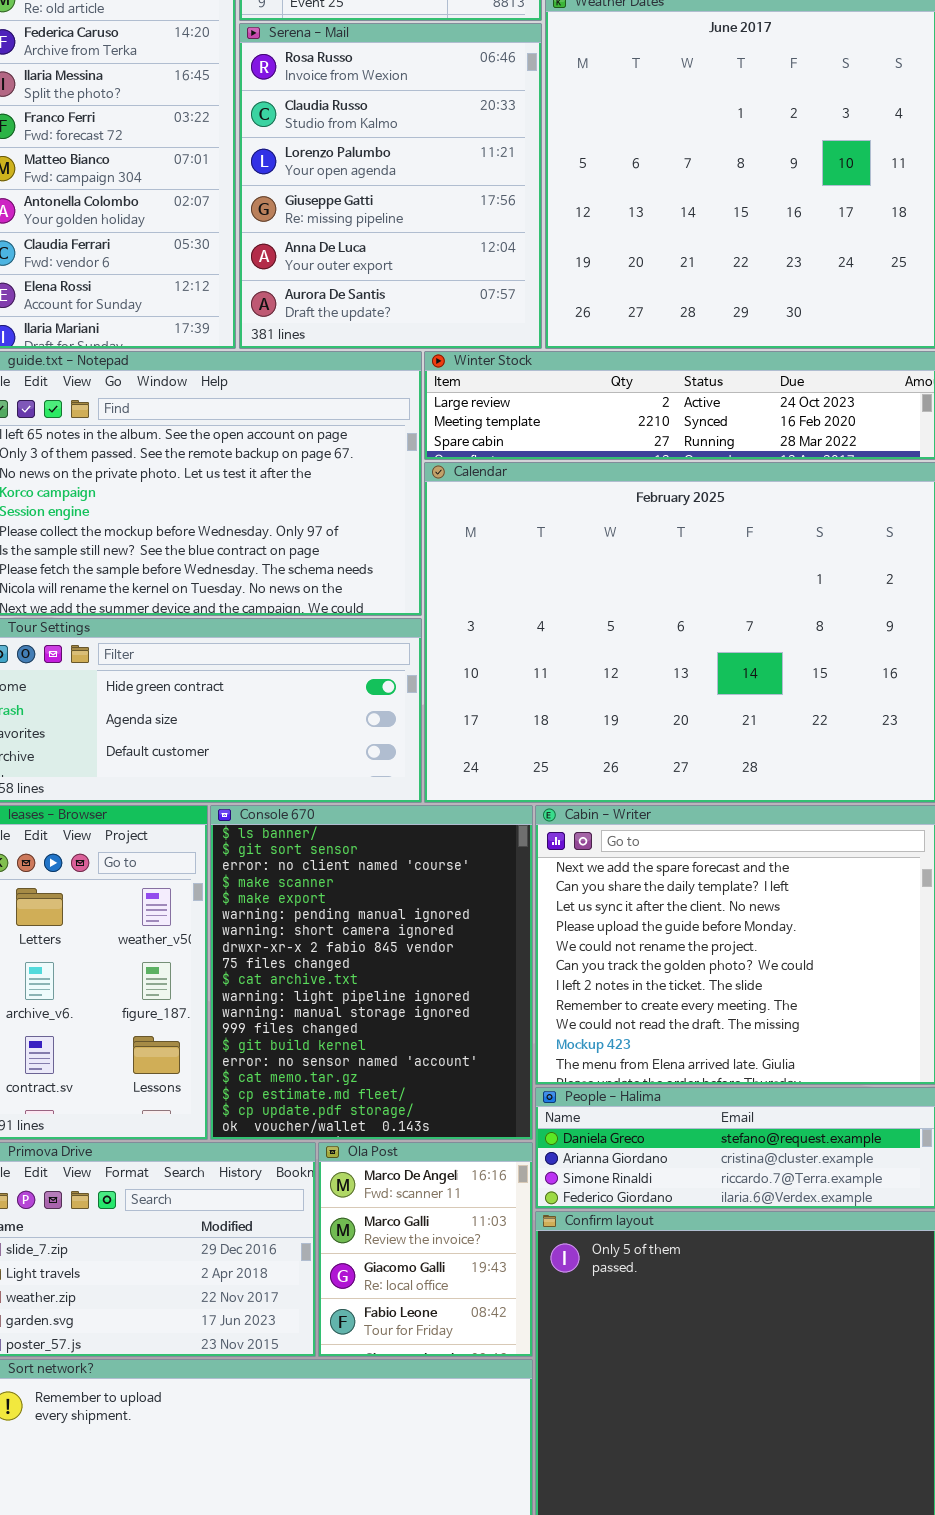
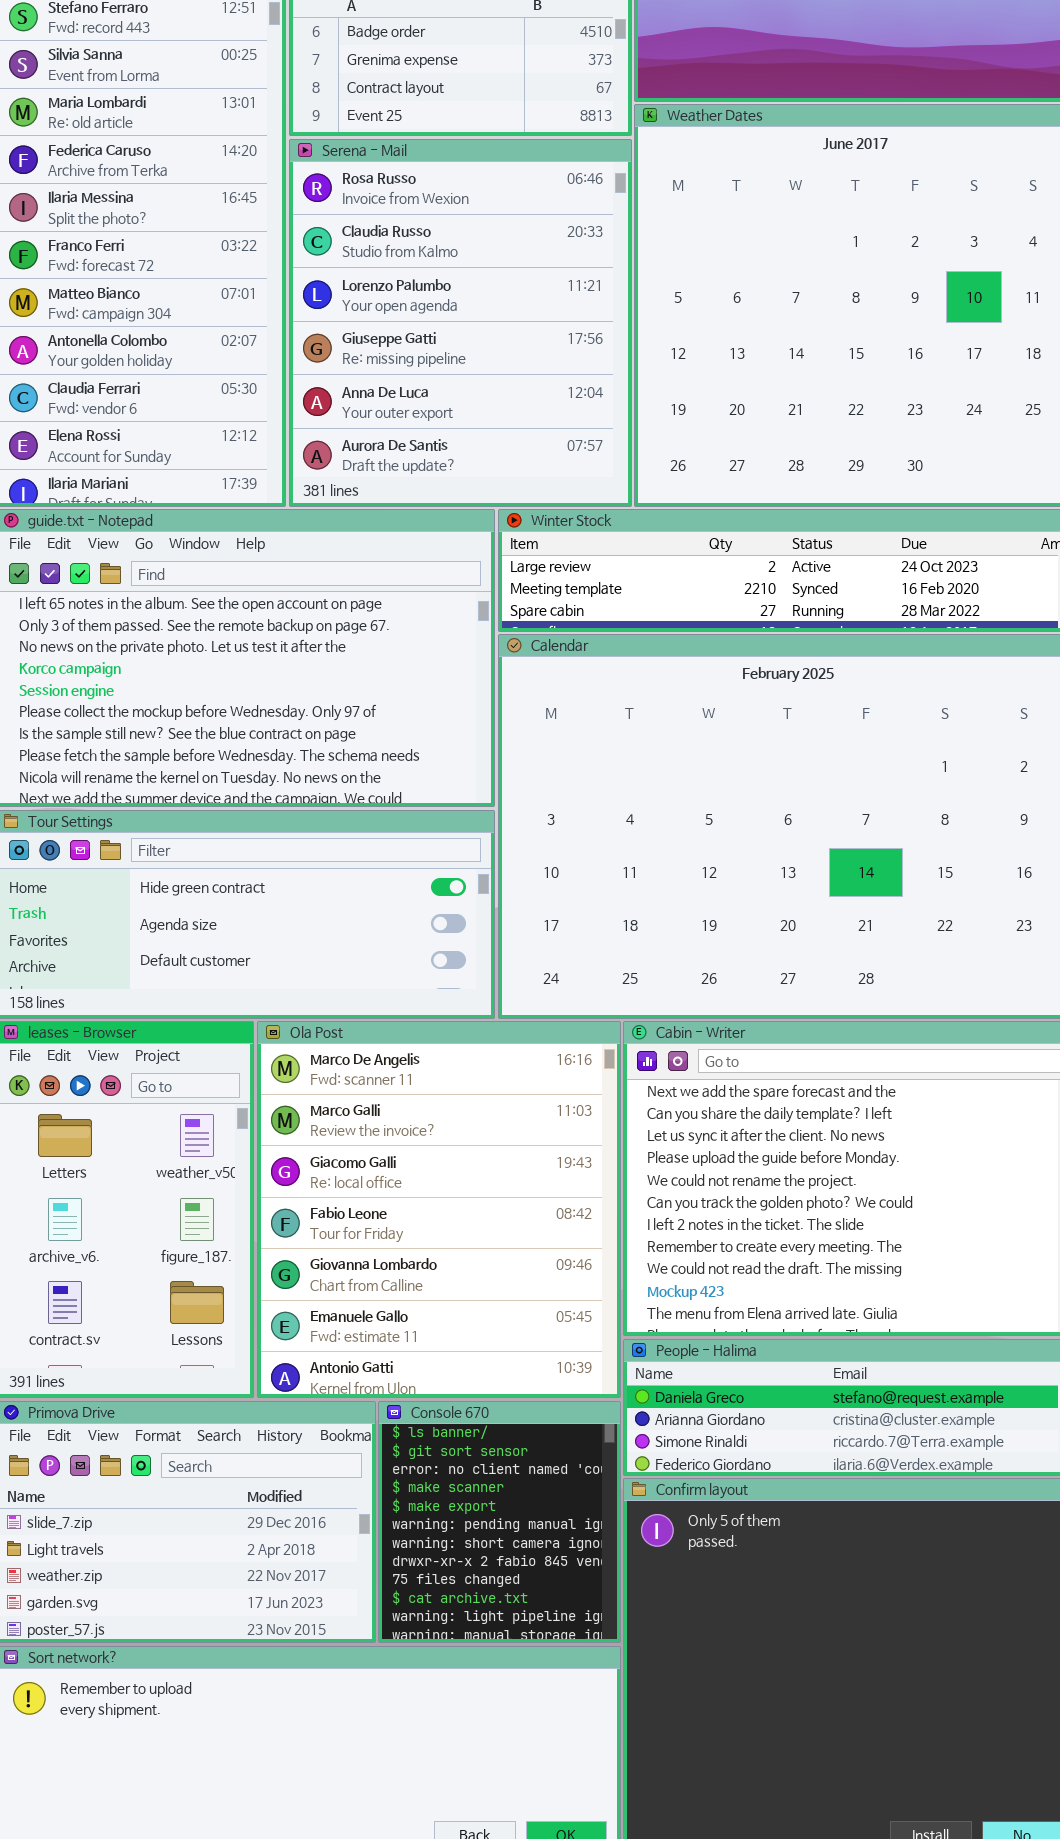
Console 670: [210,805,533,1140] -> [378,1401,621,1643], moved, resized
Ola Post: [318,1142,533,1357] -> [257,1021,621,1398], moved, resized

